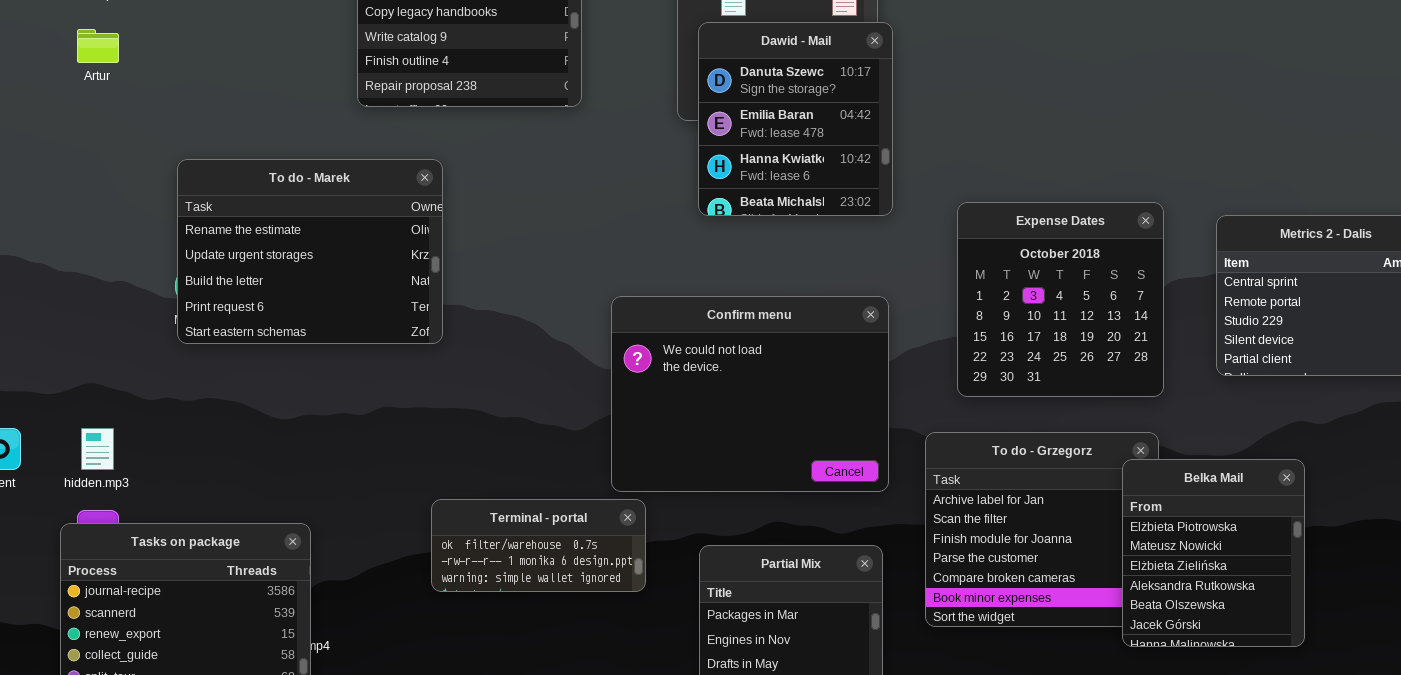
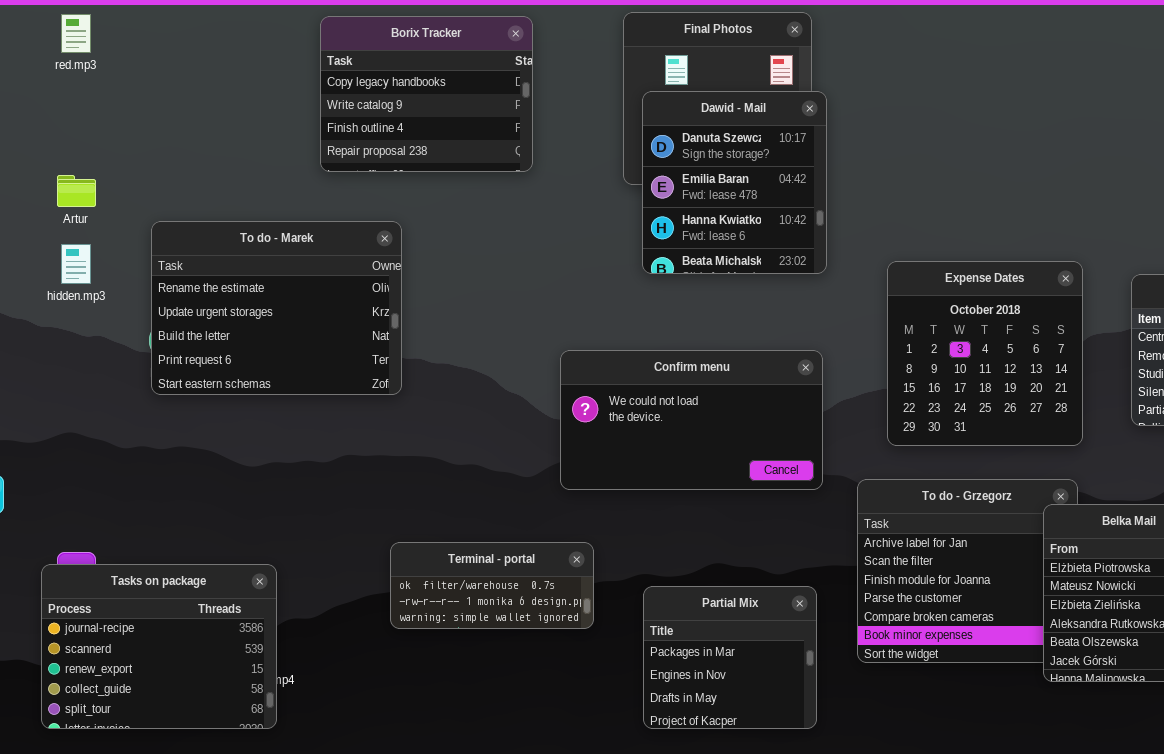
Artur: [77,29,119,63] -> [57,175,96,207], moved
Confirm menu: [611,296,889,492] -> [560,350,823,490], resized
hidden.mp3: [81,428,114,470] -> [61,244,91,284], moved

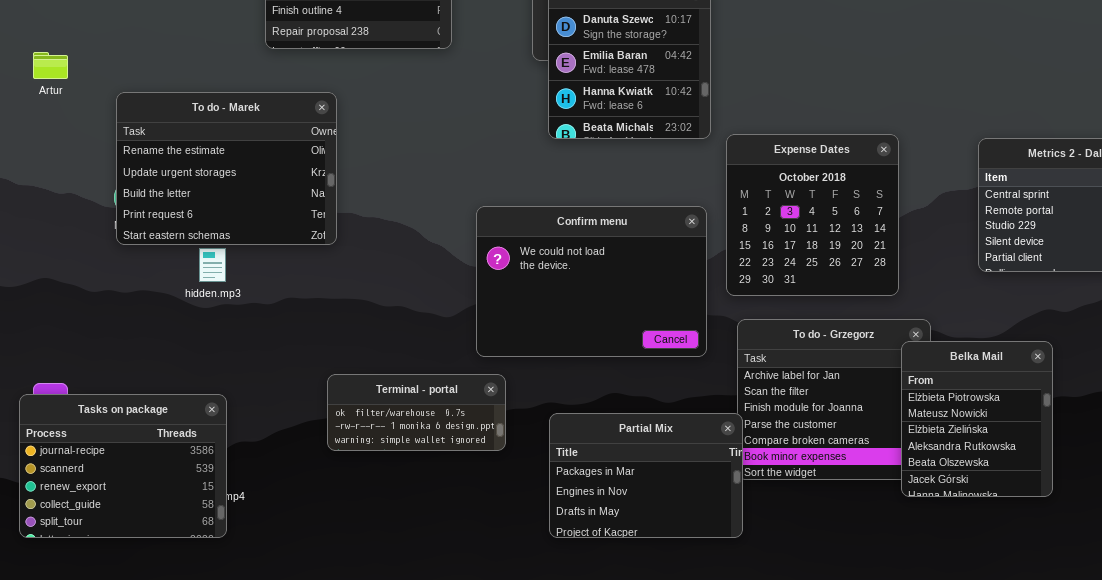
hidden.mp3: [61,244,91,284] -> [199,248,226,282], moved
Expense Dates: [887,261,1083,446] -> [726,134,899,296], moved
Confirm menu: [560,350,823,490] -> [476,206,707,357], resized
Partial Mix: [643,586,817,729] -> [549,413,743,538], resized

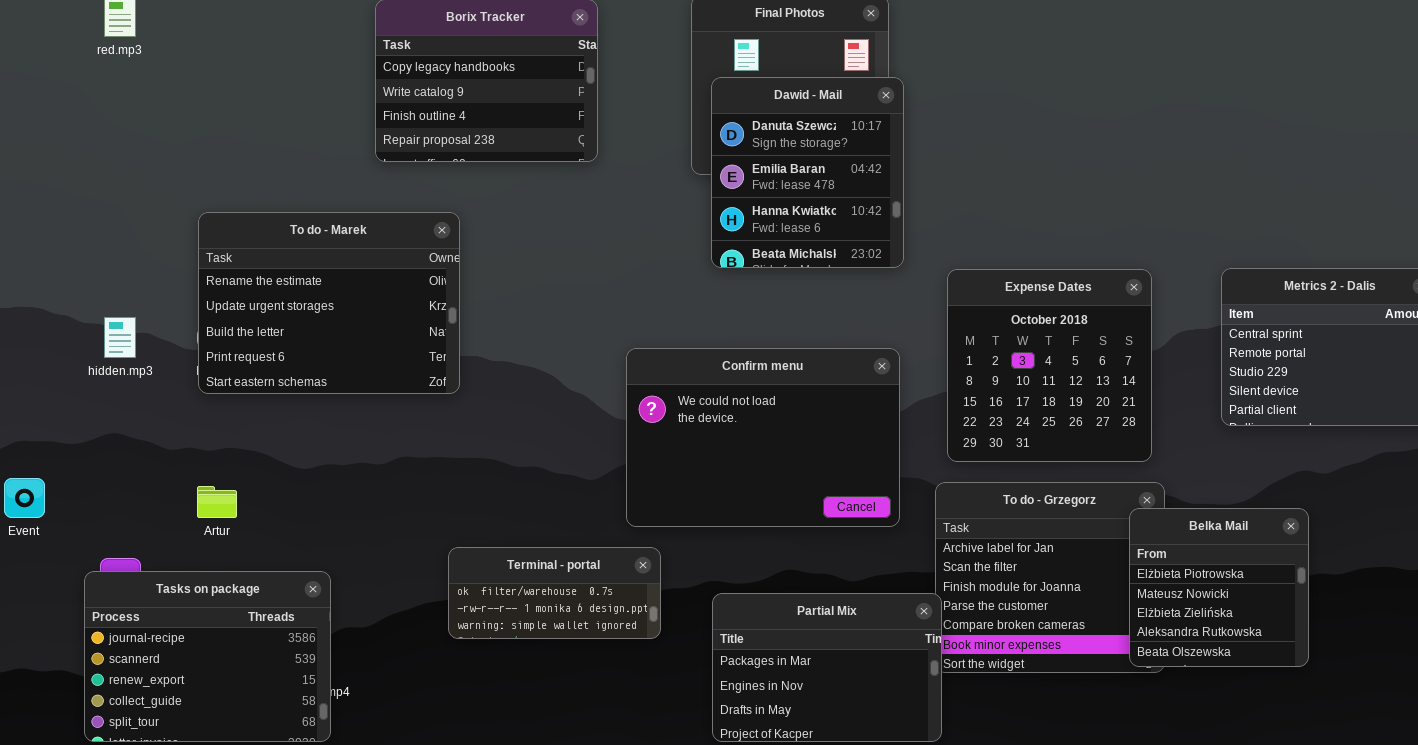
Artur: [33,52,68,79] -> [197,486,237,518], moved
Expense Dates: [726,134,899,296] -> [947,269,1152,462], moved
hidden.mp3: [199,248,226,282] -> [104,317,136,358], moved
Belka Mail: [901,341,1053,497] -> [1129,508,1309,667], resized

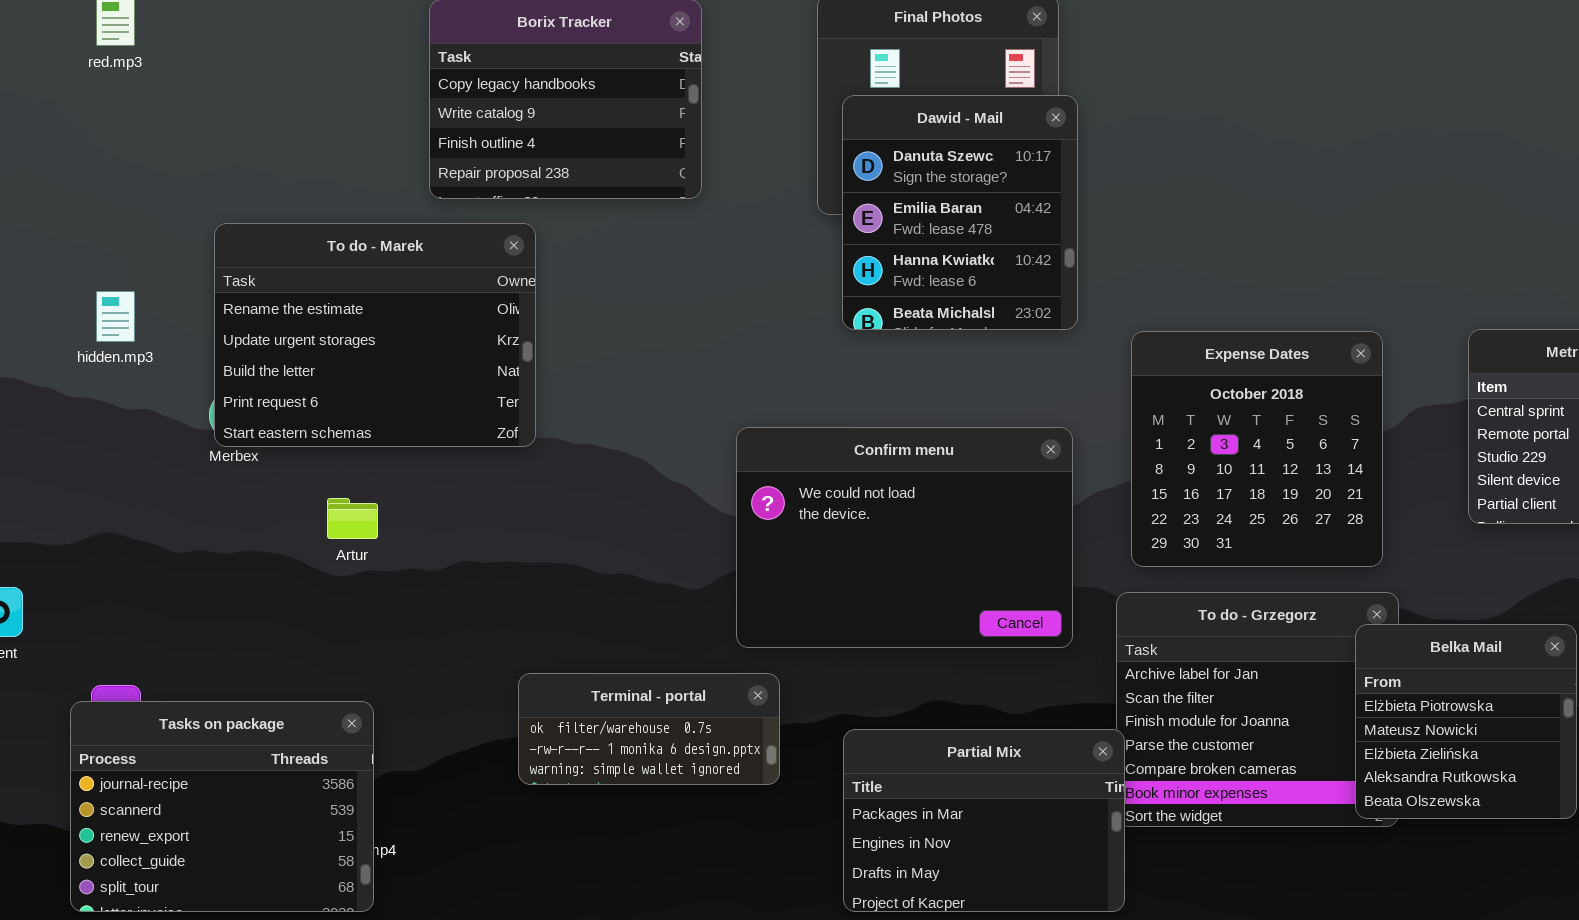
To do - Marek: [198,212,460,394] -> [214,223,536,447], moved
hidden.mp3: [104,317,136,358] -> [96,291,135,342], moved
Artur: [197,486,237,518] -> [327,498,378,539], moved

